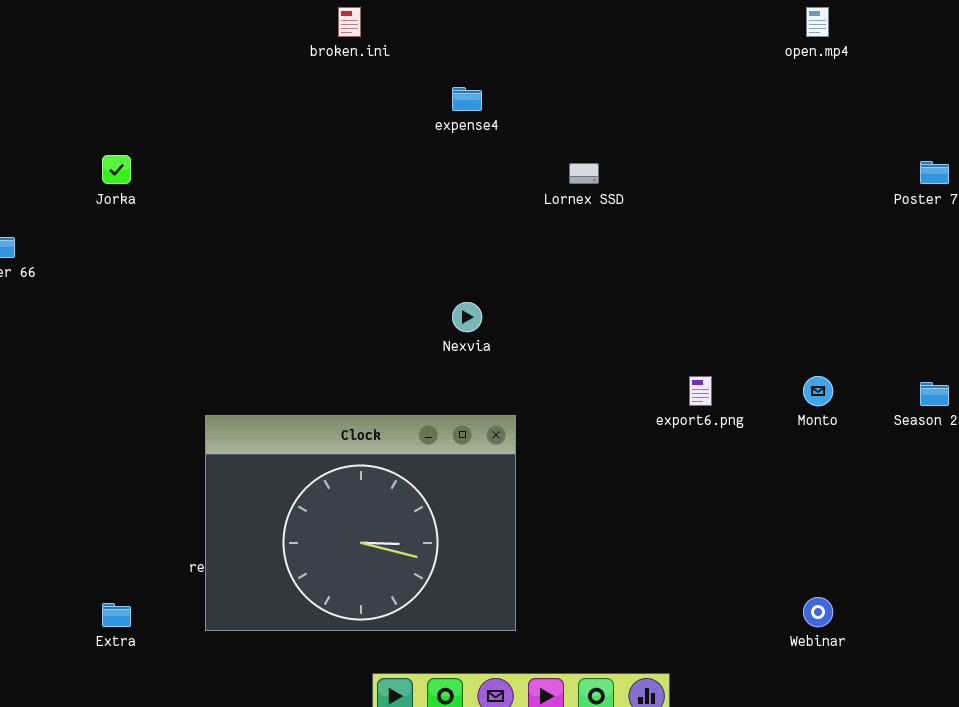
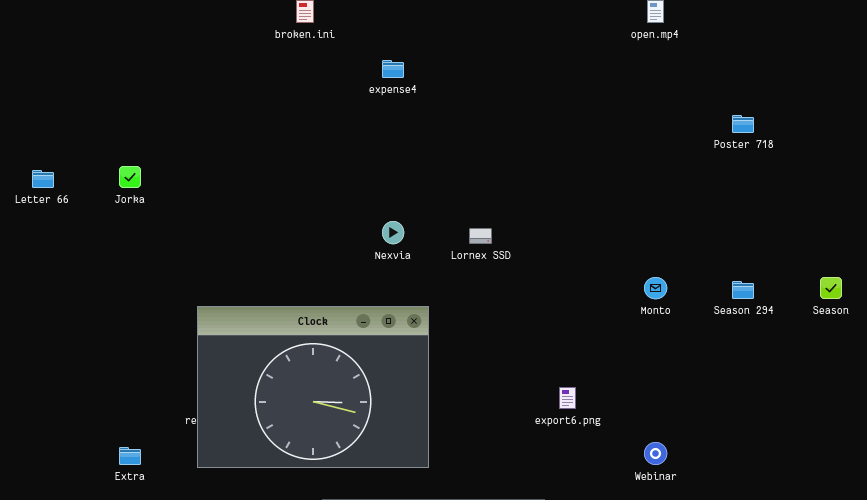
Jorka: [102,155,131,184] -> [119,166,141,188], moved
Lornex SSD: [569,163,599,184] -> [469,228,492,244], moved
export6.png: [689,376,712,406] -> [559,387,576,409], moved

